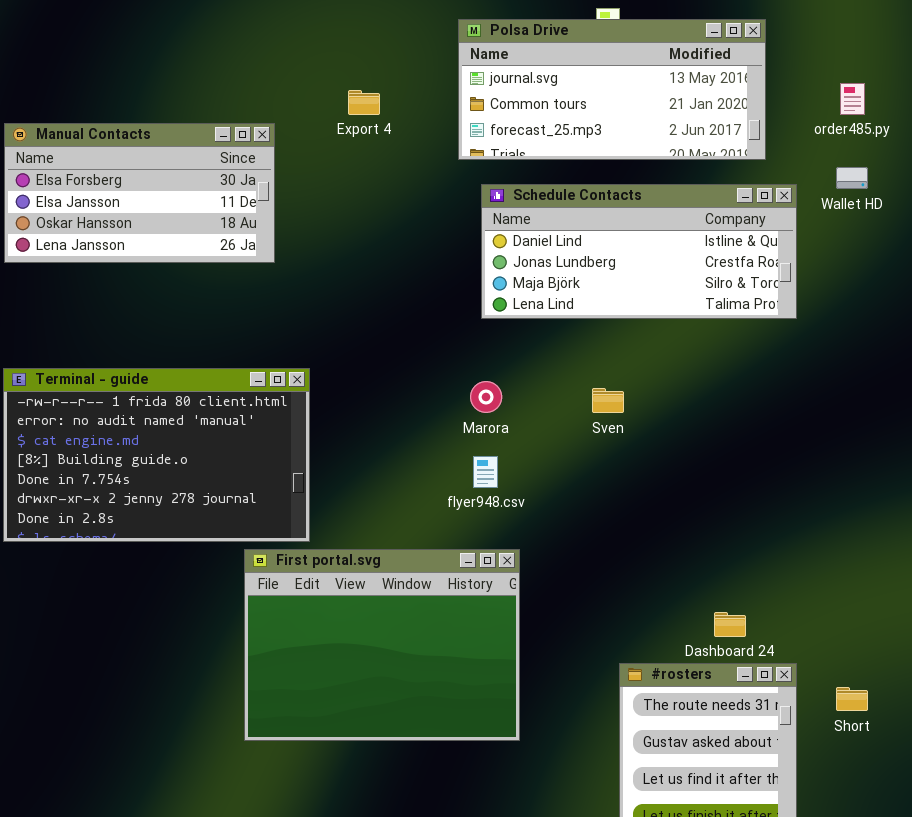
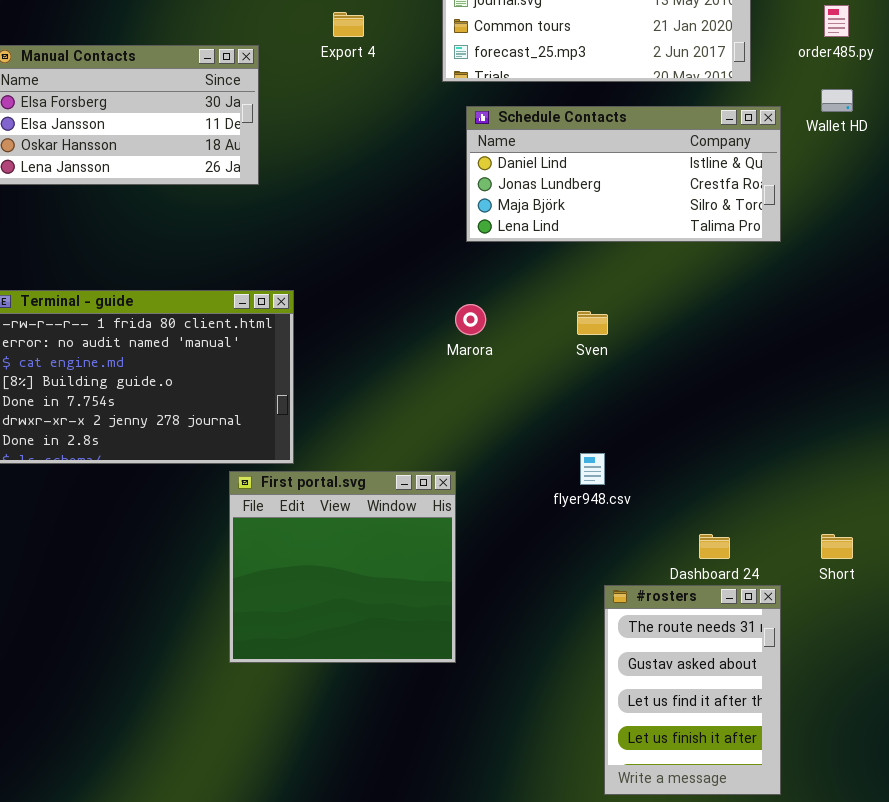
flyer948.csv: [473,456,498,488] -> [580,453,605,485], moved
First portal.svg: [244,549,520,741] -> [229,471,456,663], resized
Short: [836,687,868,711] -> [821,534,853,559], moved

